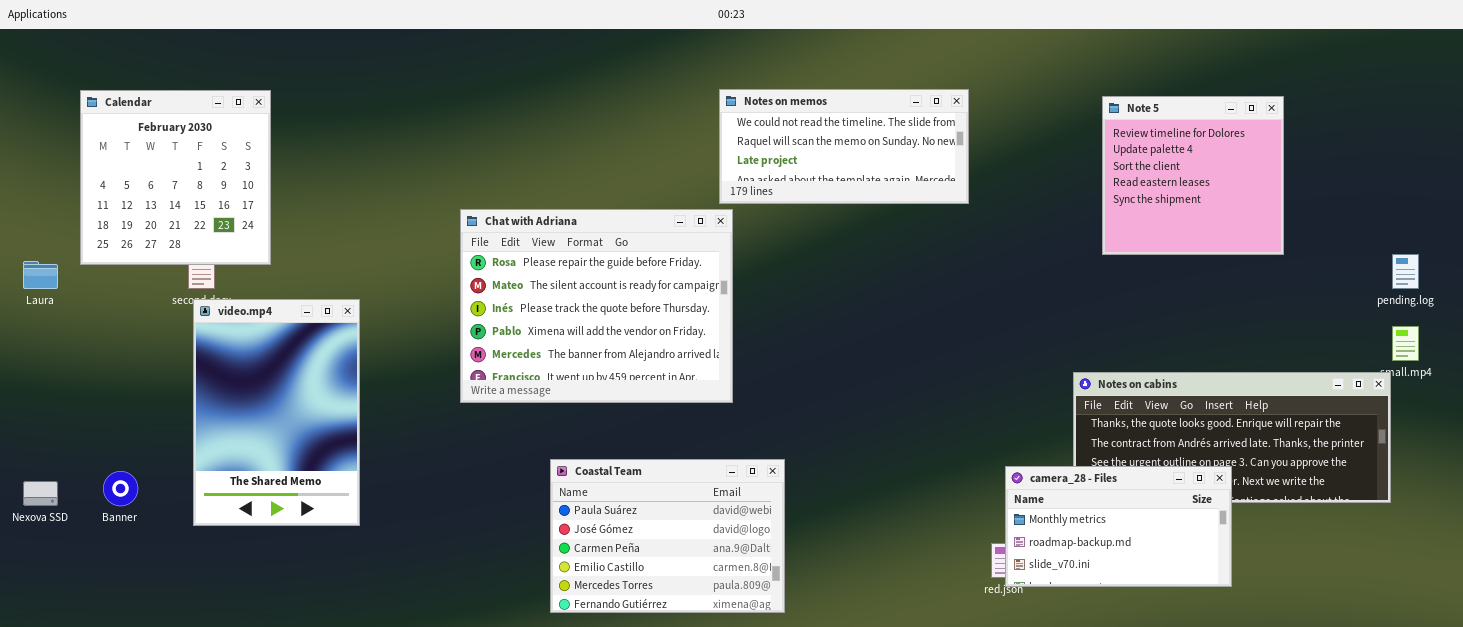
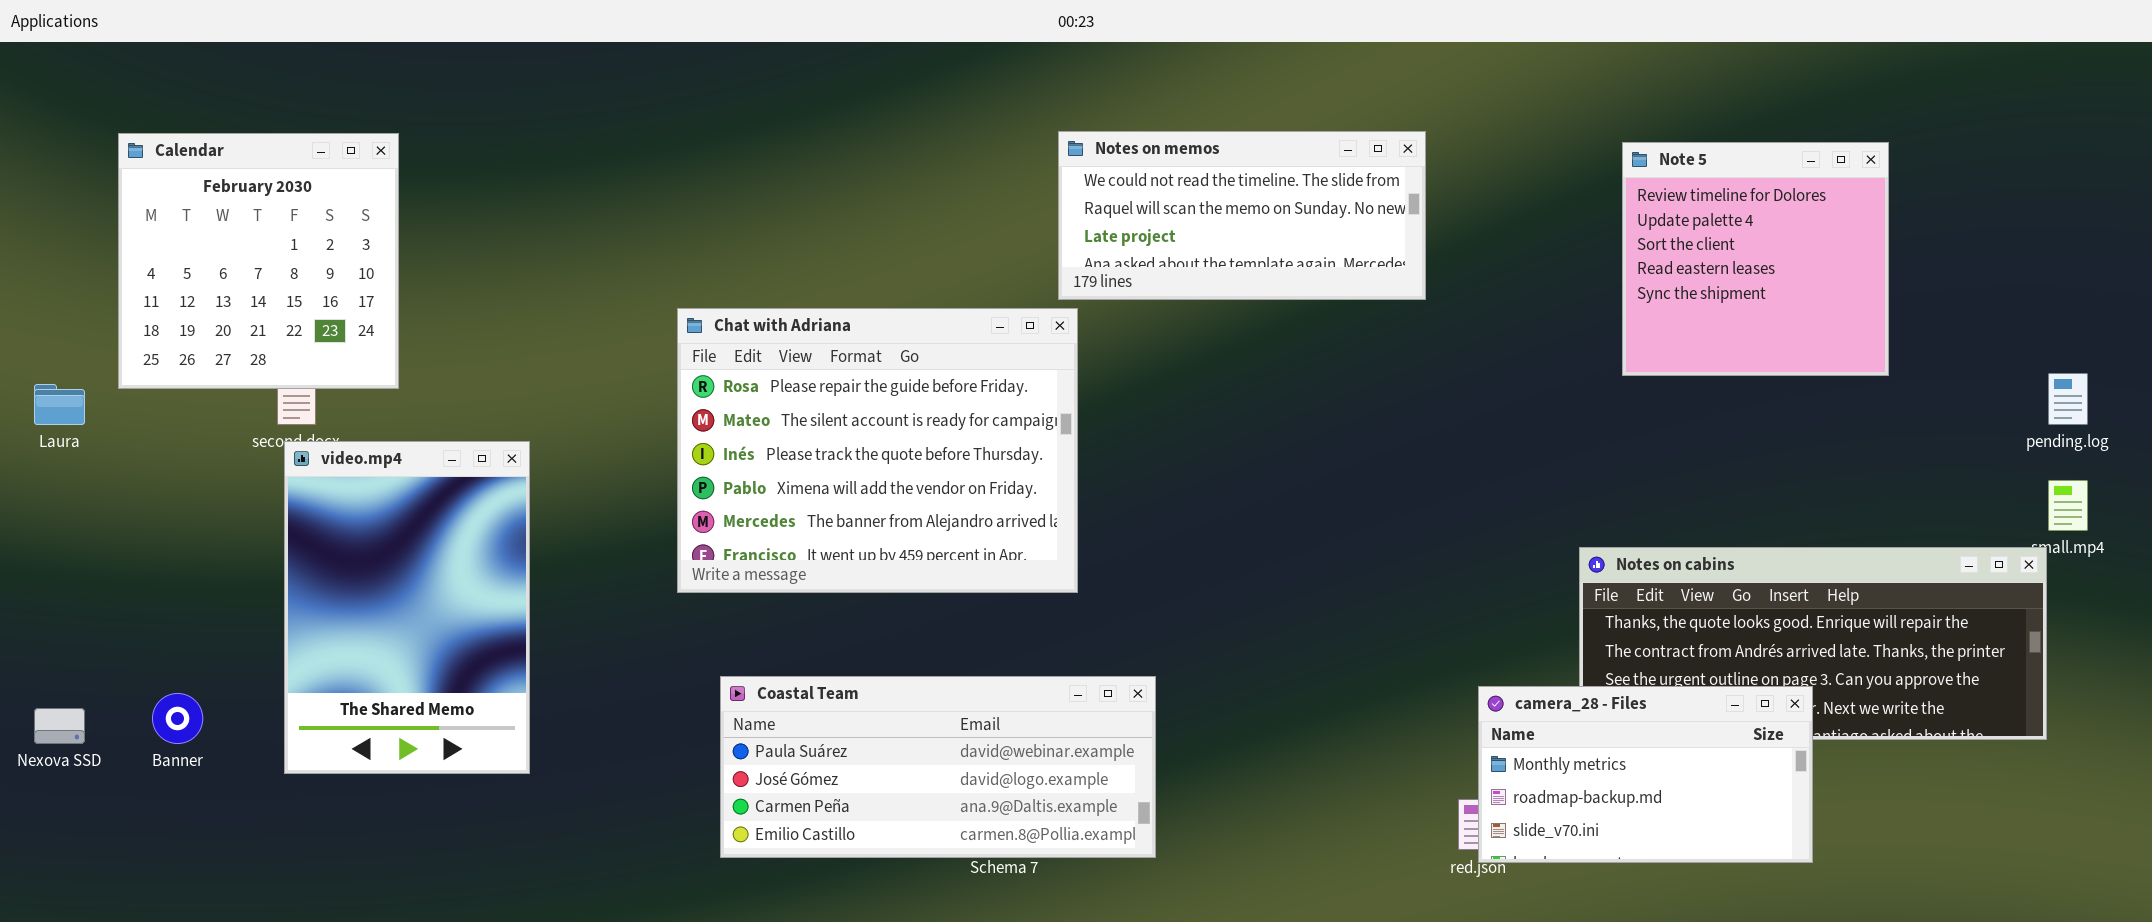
Coastal Team: [550,459,785,613] -> [720,676,1156,858], resized

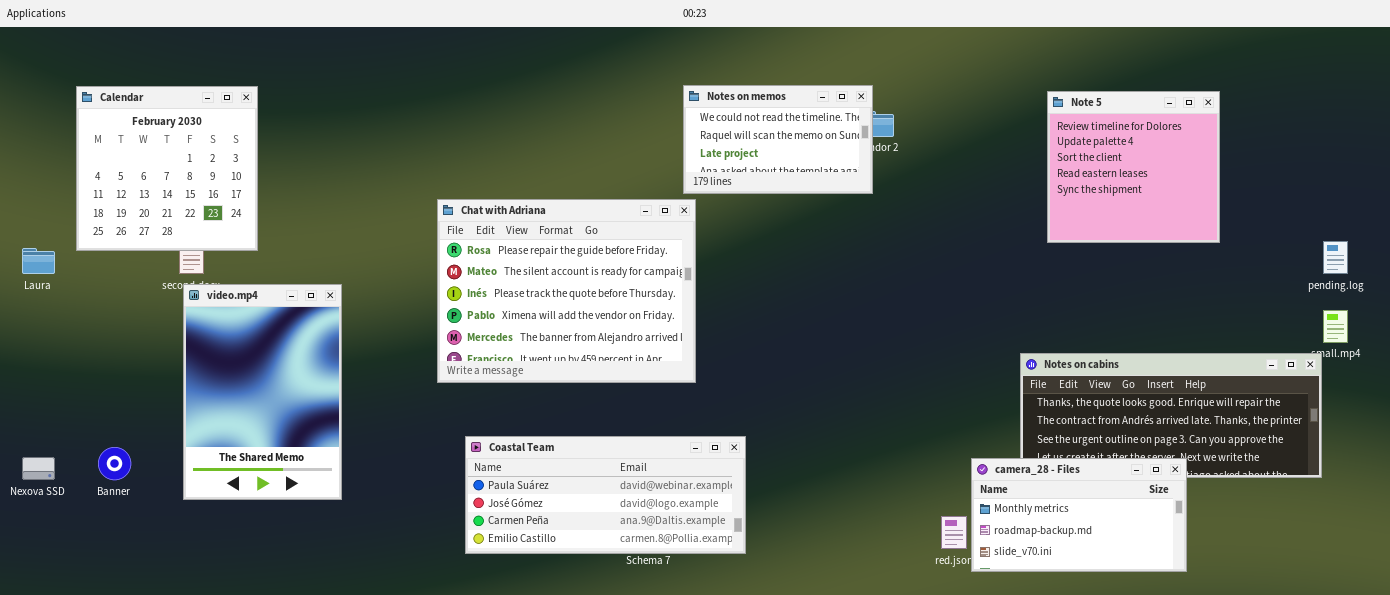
Notes on memos: [1058,131,1426,300] -> [683,85,873,194], resized
camera_28 - Files: [1478,686,1813,863] -> [971,458,1187,572], moved

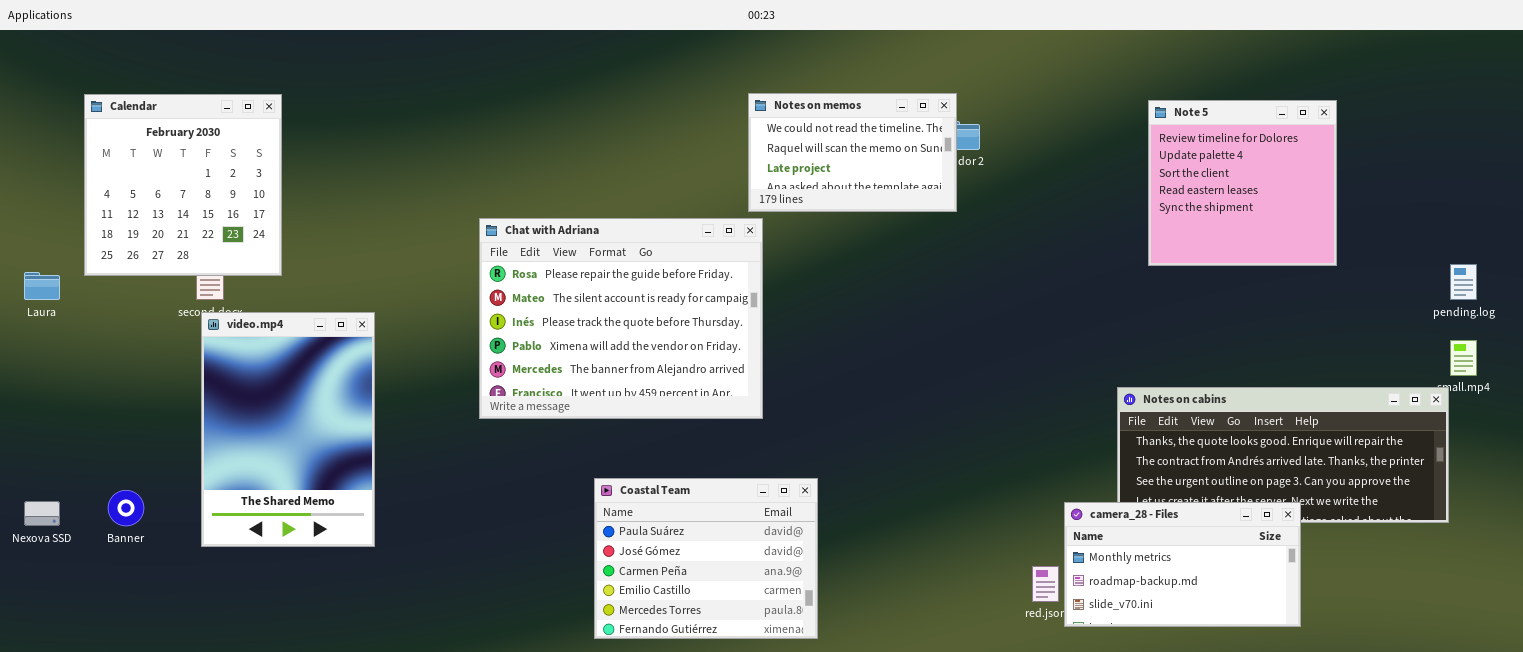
Coastal Team: [465,436,746,554] -> [594,478,818,639], resized

